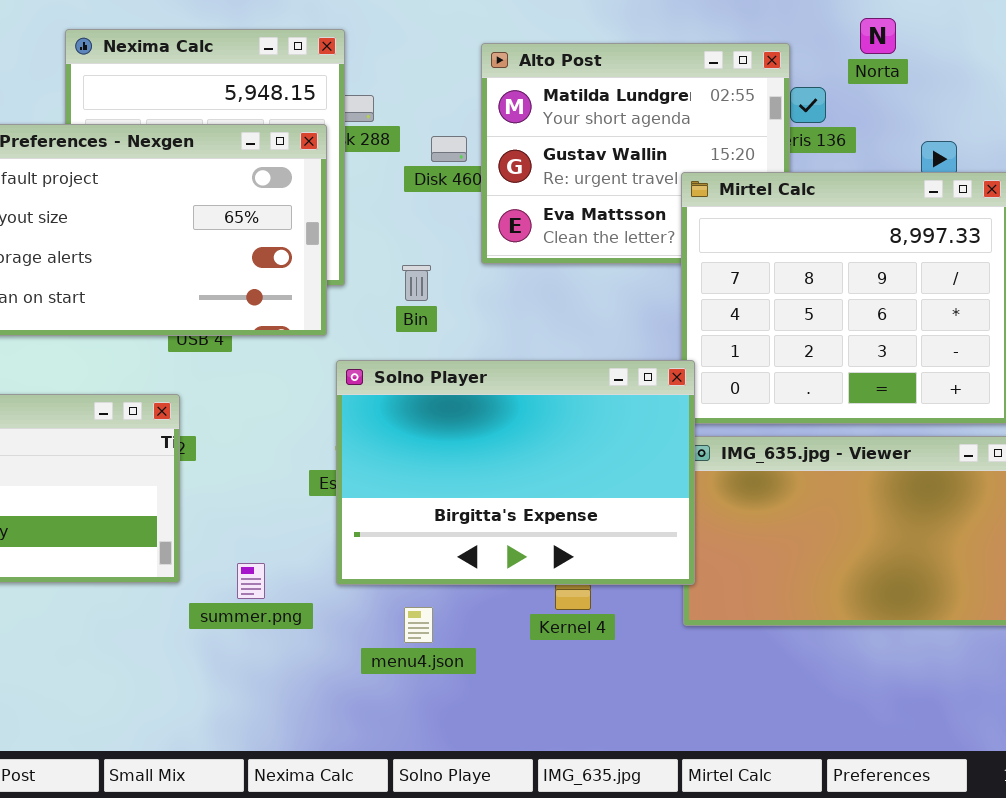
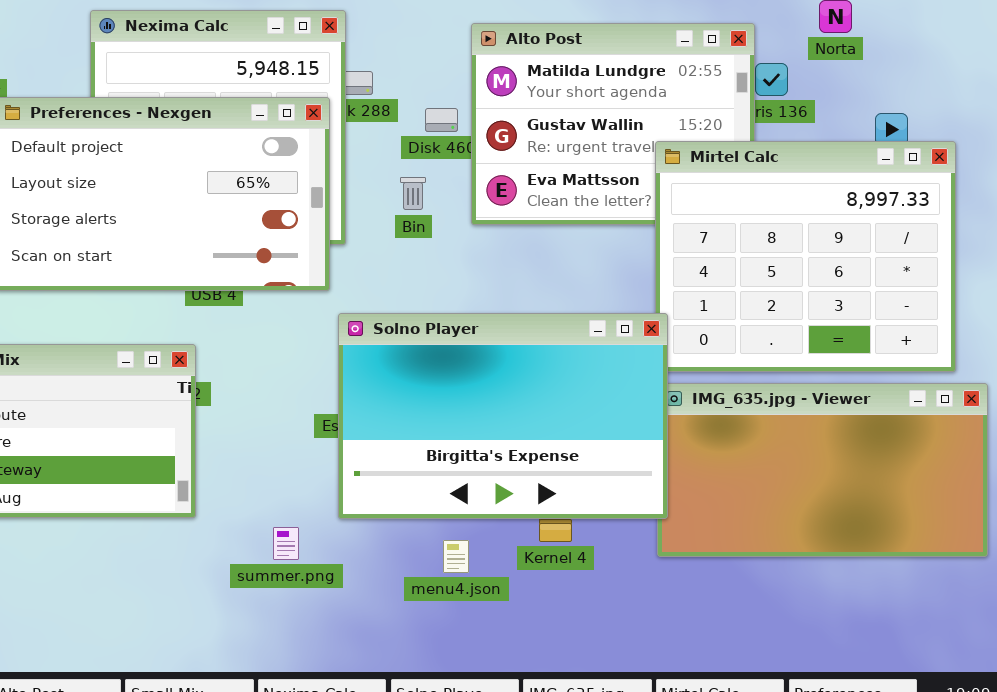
Bin: [402,265,431,301] -> [400,177,426,210], moved
summer.png: [237,563,265,599] -> [273,527,299,560], moved
menu4.json: [404,607,433,643] -> [443,540,469,573], moved

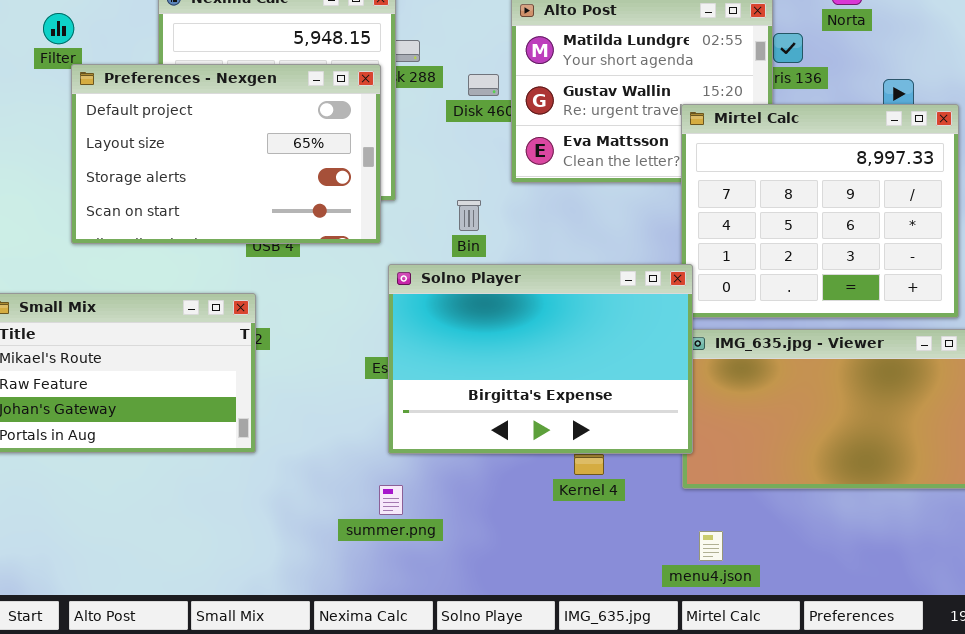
Bin: [400,177,426,210] -> [457,200,481,231], moved
summer.png: [273,527,299,560] -> [379,485,403,515], moved
menu4.json: [443,540,469,573] -> [699,531,723,561], moved

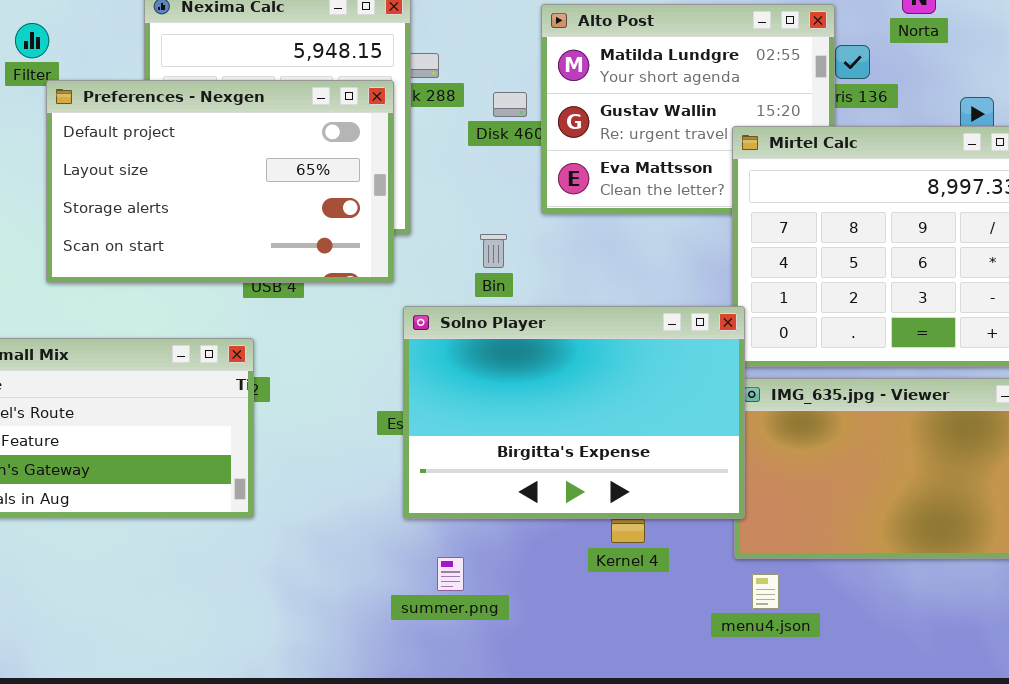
summer.png: [379,485,403,515] -> [437,557,464,591], moved
menu4.json: [699,531,723,561] -> [752,574,779,609], moved

